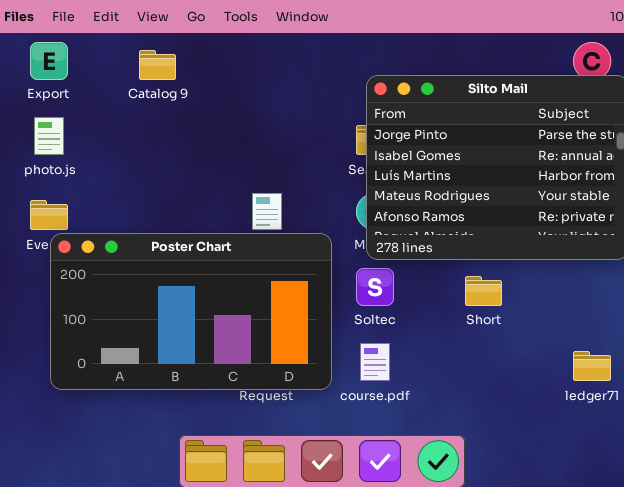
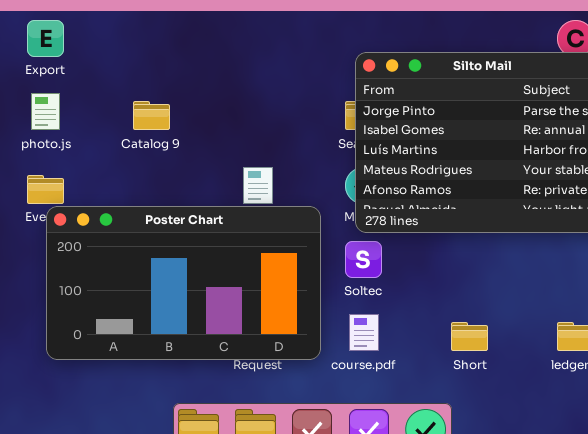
Catalog 9: [139,50,176,80] -> [133,101,170,130], moved
Short: [465,276,502,306] -> [451,322,488,351], moved

